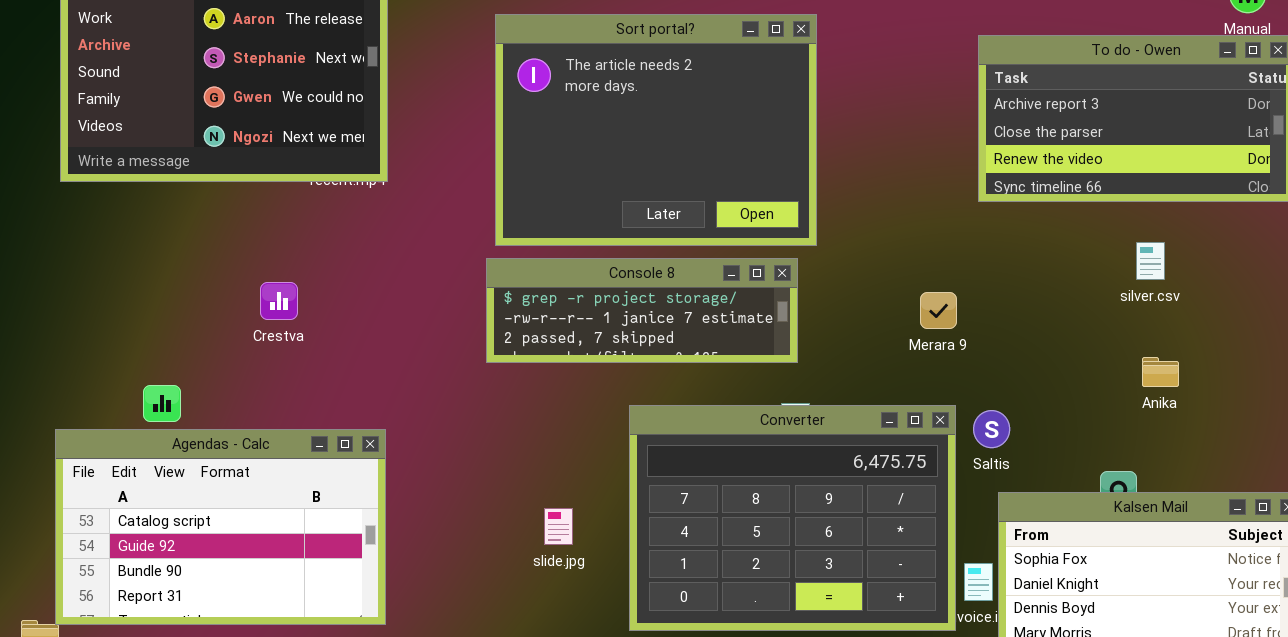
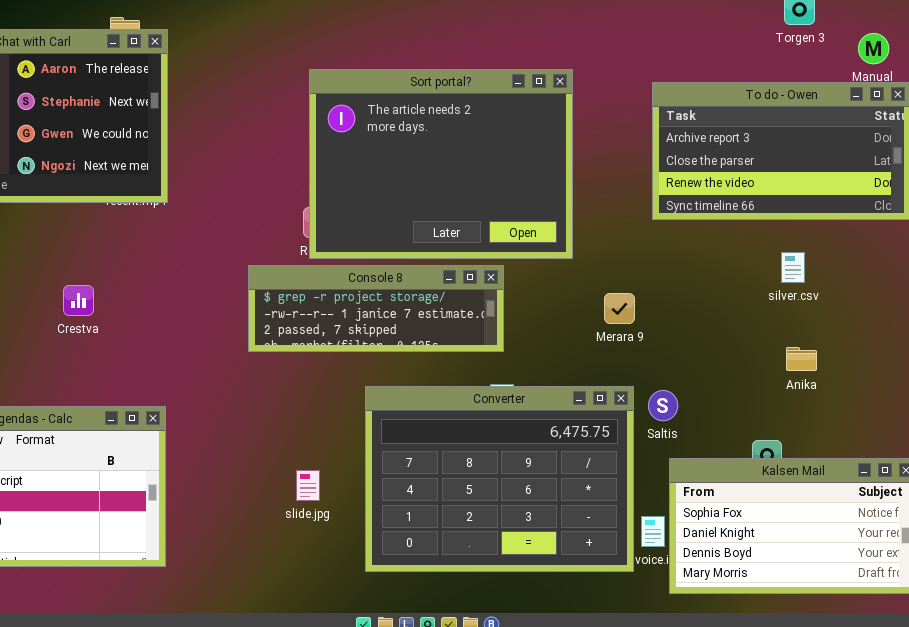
Sort portal?: [495,14,817,246] -> [309,69,573,259], moved

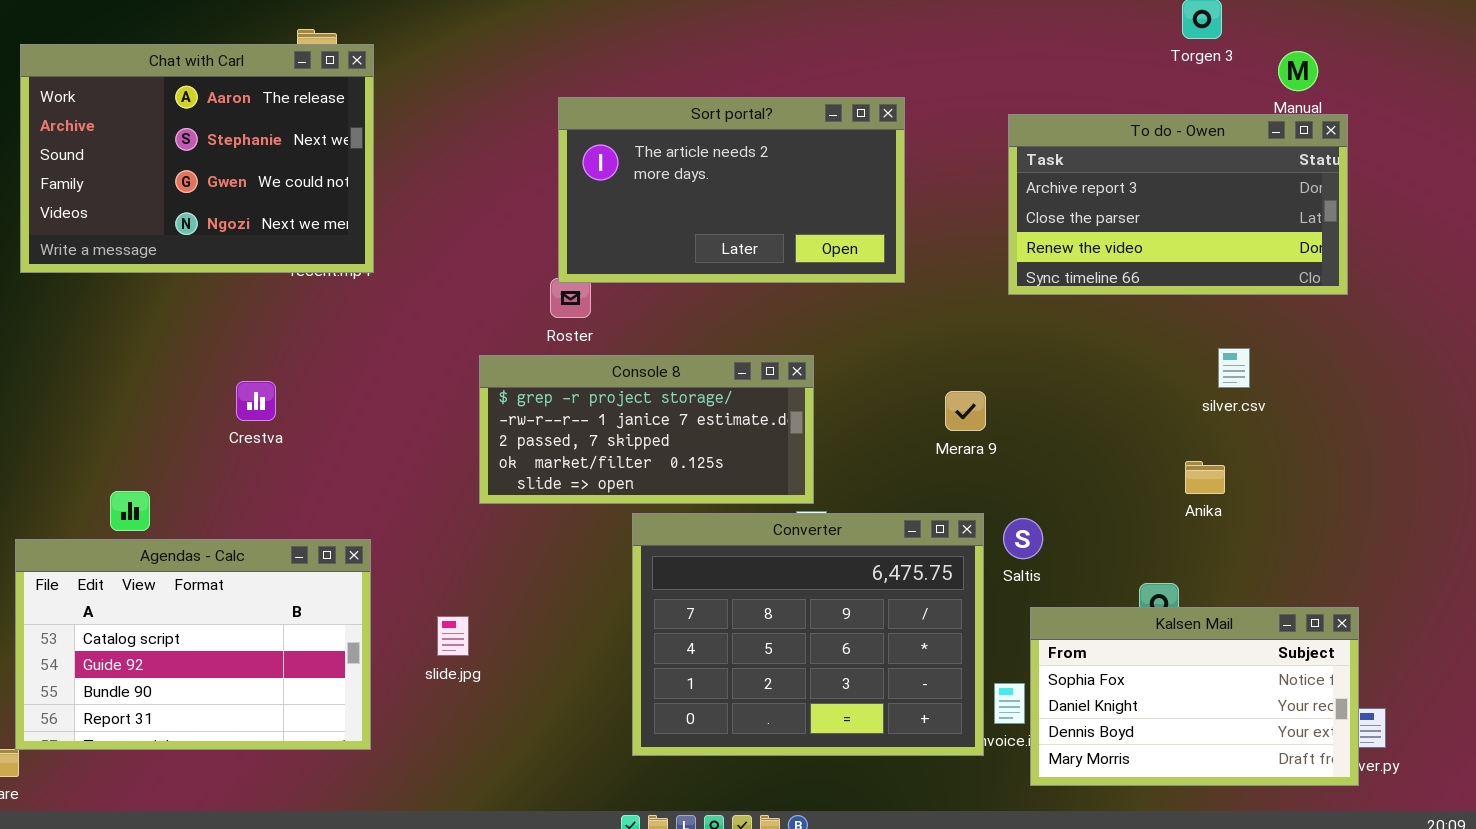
Sort portal?: [309,69,573,259] -> [558,97,905,283], resized
silver.csv: [781,252,805,283] -> [1218,348,1250,388], moved
Console 8: [248,265,504,352] -> [479,355,814,504], resized
slide.jpg: [296,470,320,501] -> [437,616,469,656], moved

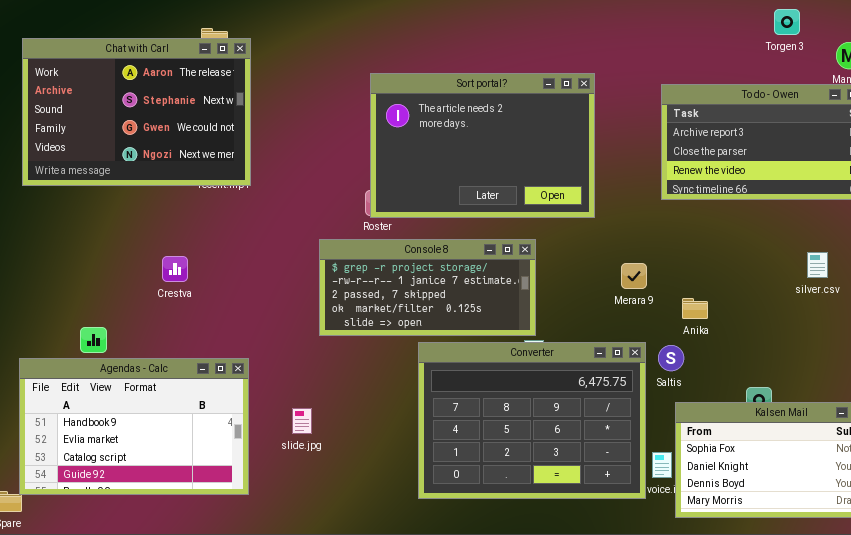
Sort portal?: [558,97,905,283] -> [370,73,595,218], resized
silver.csv: [1218,348,1250,388] -> [807,252,828,278], moved
Anika: [1185,461,1225,494] -> [682,298,708,319], moved
Agendas - Calc: [15,539,371,750] -> [19,358,249,495], scrolled up 2 rows

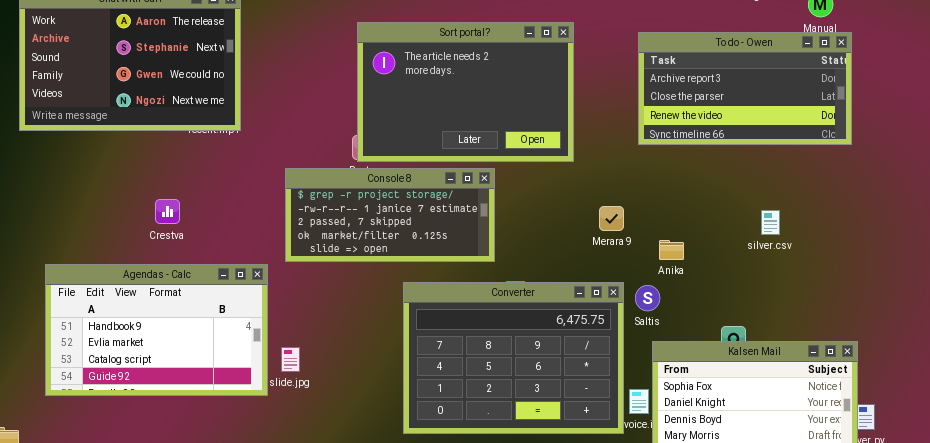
Console 8: [319,239,536,336] -> [285,168,495,262], moved
silver.csv: [807,252,828,278] -> [761,210,780,235], moved
Agendas - Calc: [19,358,249,495] -> [45,264,268,396], moved

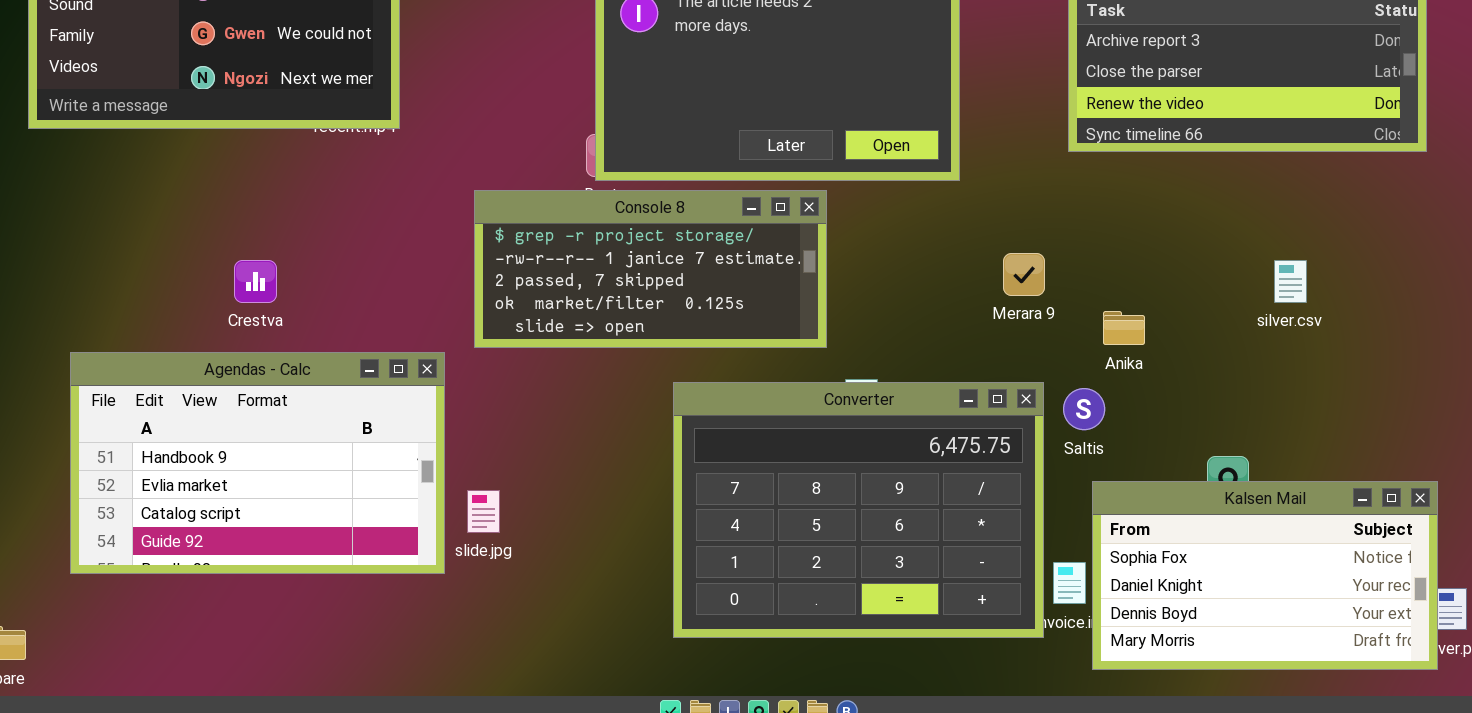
Crestva: [155,199,180,224] -> [234,260,277,303], moved

